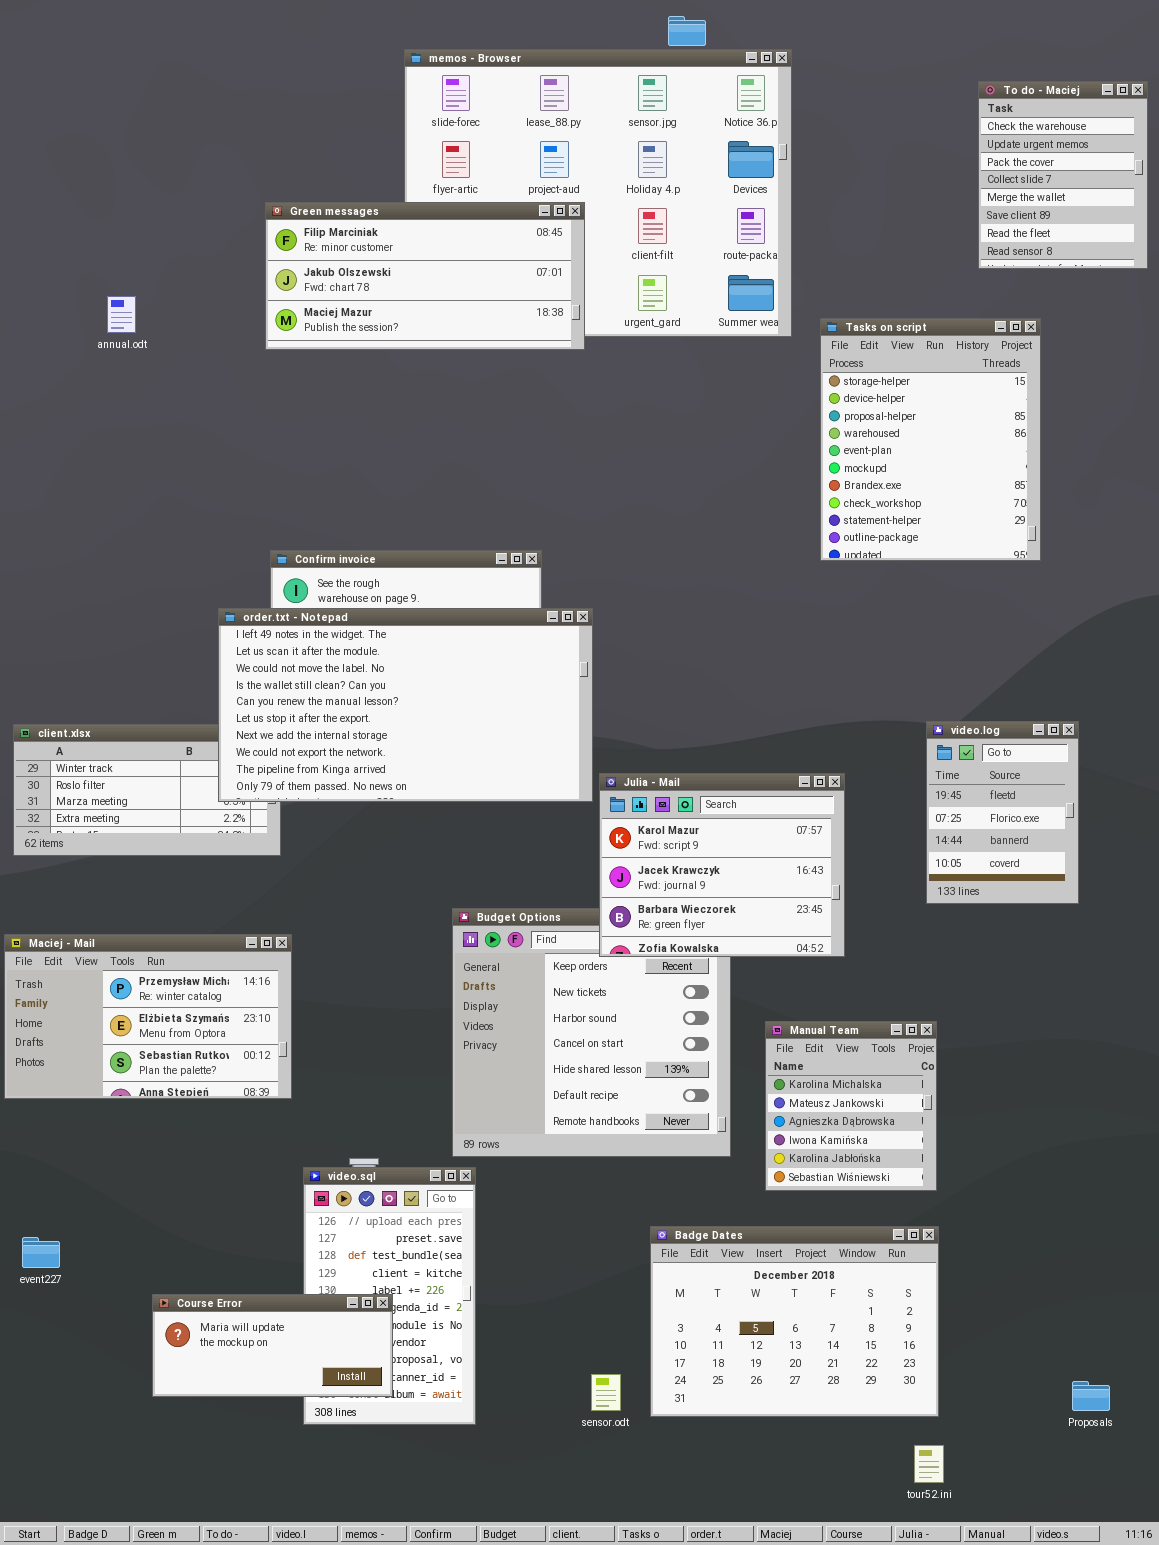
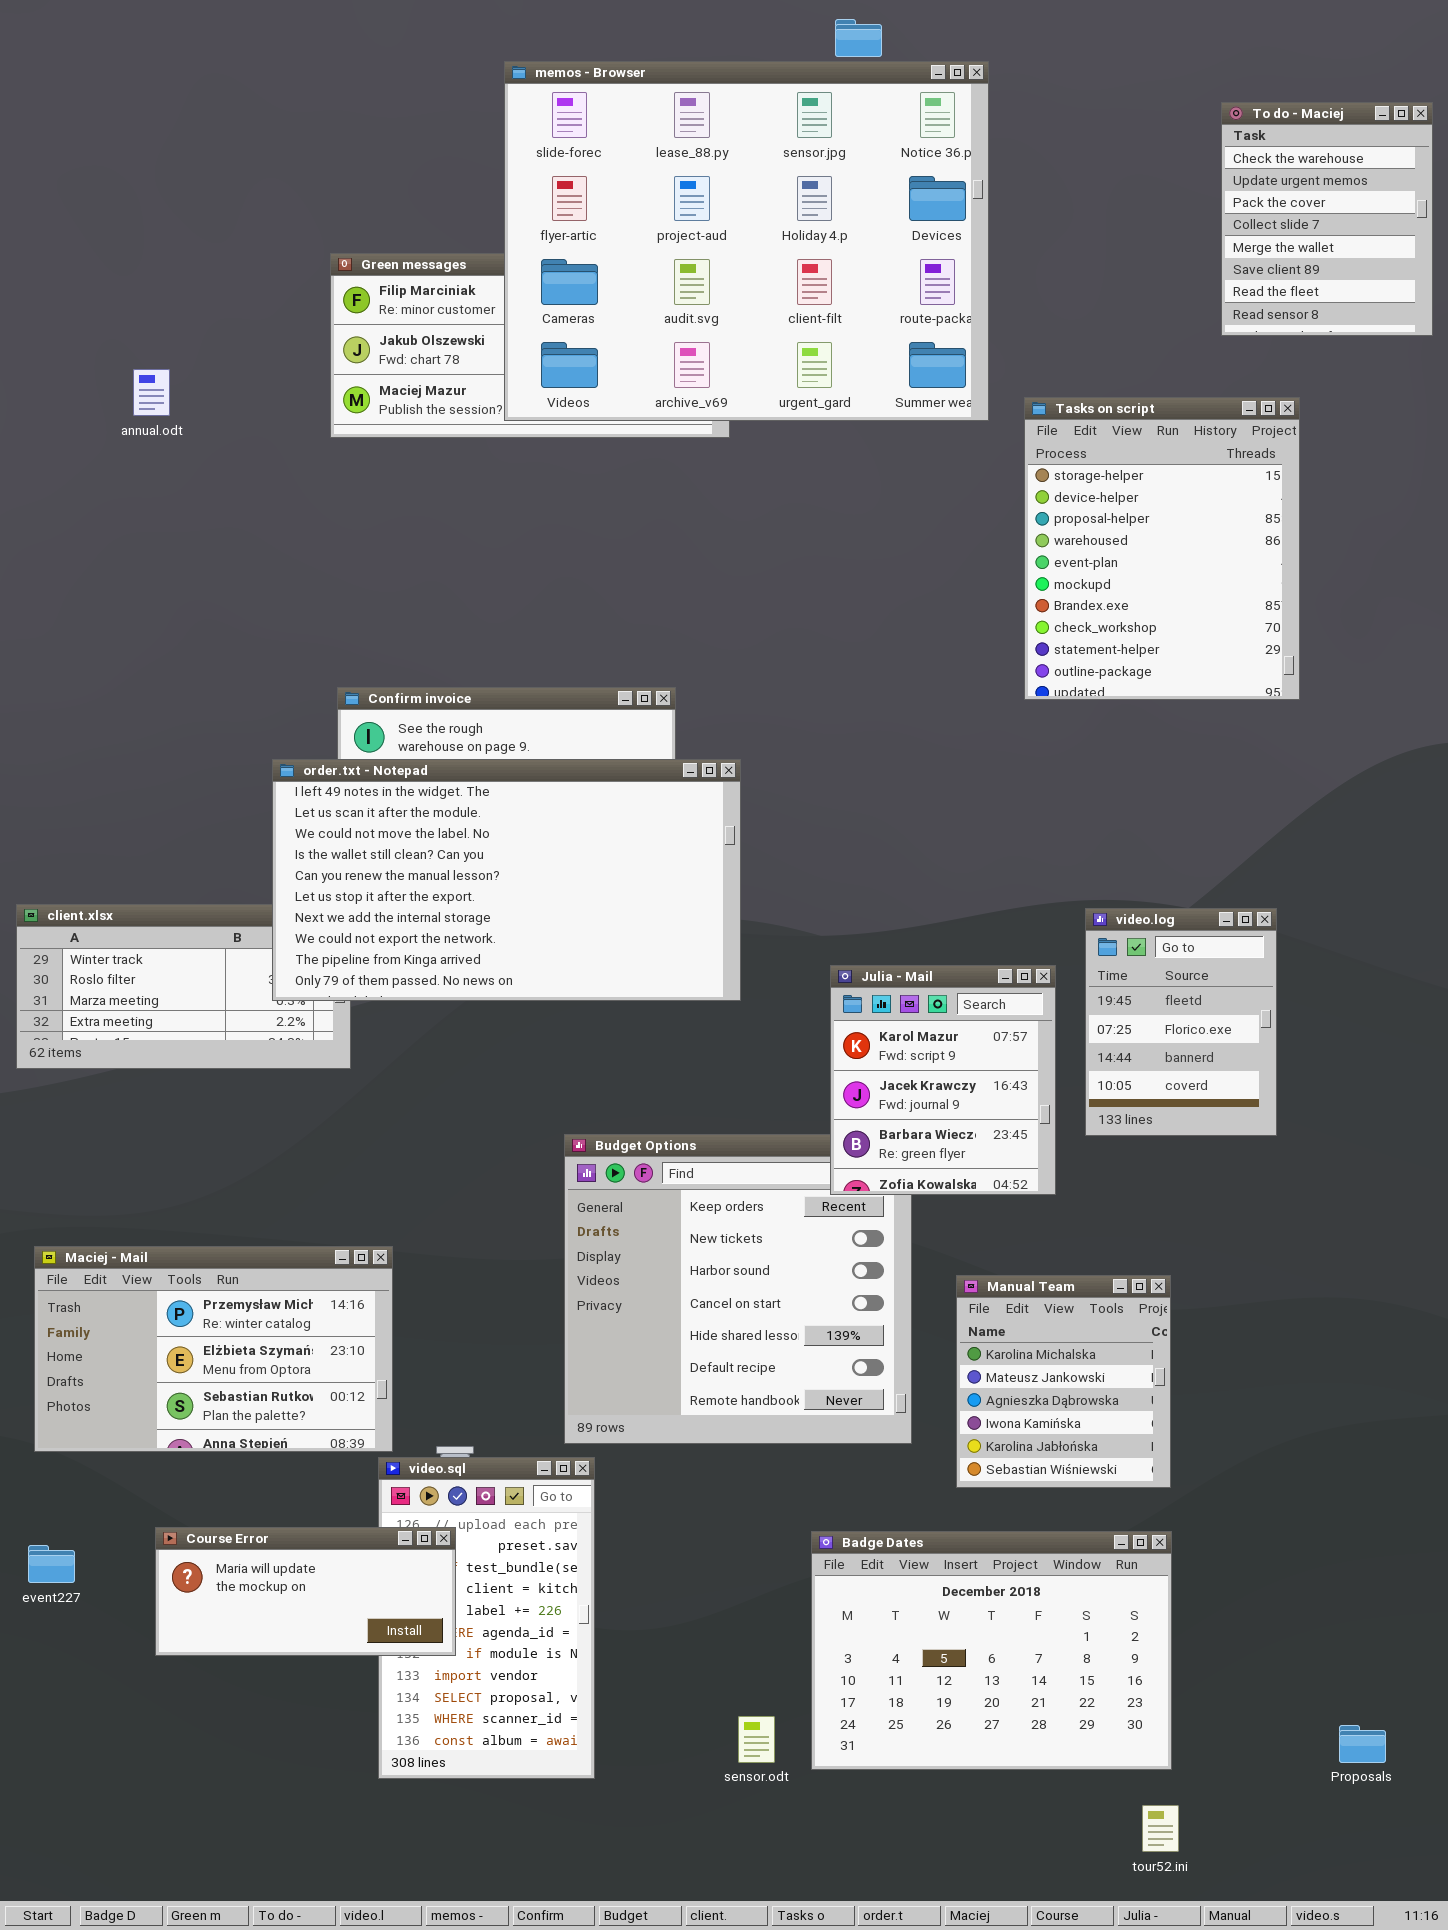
memos - Browser: [404,49,792,337] -> [504,61,989,421], raised
video.log: [926,721,1079,904] -> [1085,908,1277,1136], moved
Julia - Mail: [599,773,845,957] -> [830,965,1056,1195], resized
Maciej - Mail: [4,934,292,1099] -> [34,1246,393,1452], moved
Course Error: [152,1294,393,1397] -> [155,1527,456,1656], moved

